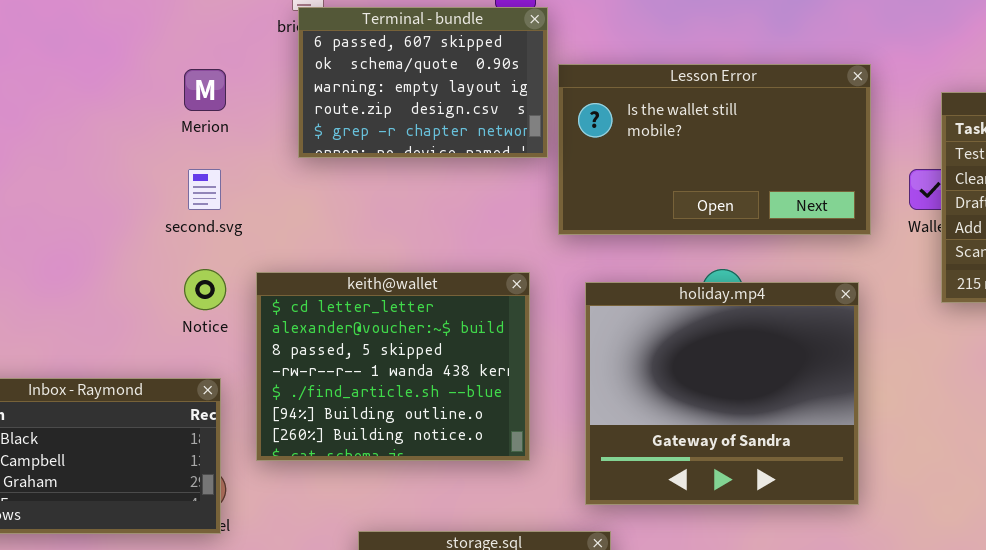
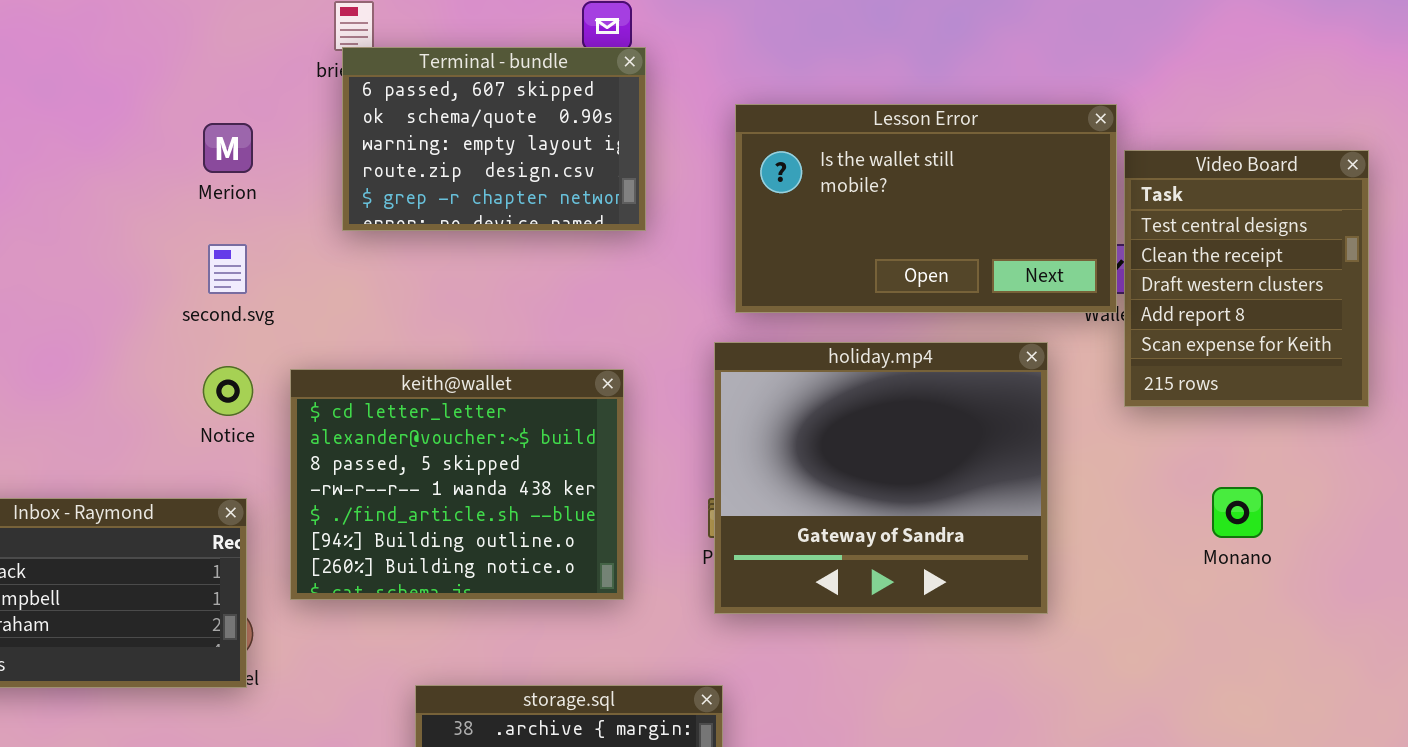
Lesson Error: [558,64,871,235] -> [735,104,1117,313], moved
holiday.mp4: [585,282,859,505] -> [714,342,1048,614], moved

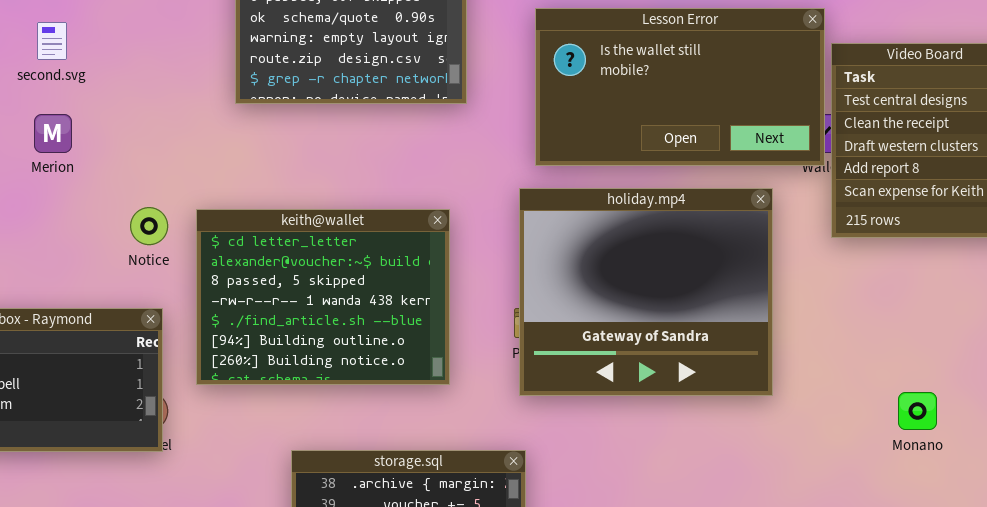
Merion: [203,123,253,173] -> [34,114,72,153], moved
second.svg: [208,244,247,294] -> [37,22,67,60], moved
Monano: [1212,487,1263,538] -> [898,392,937,430], moved

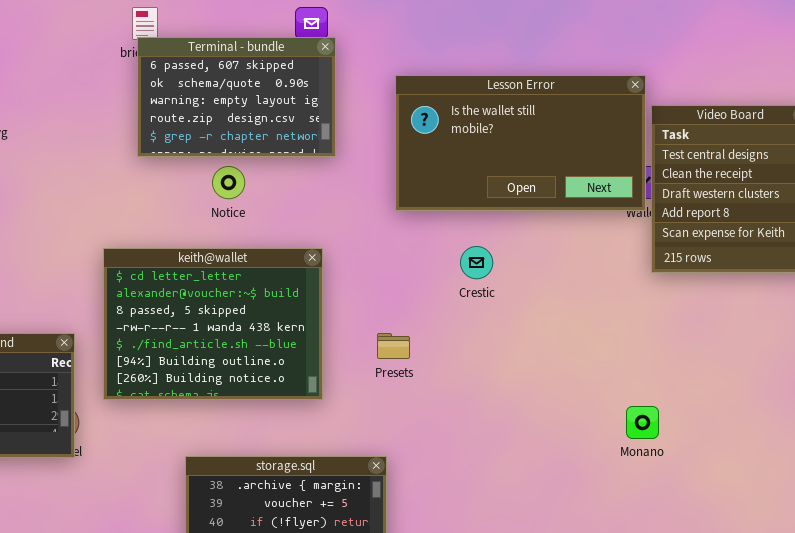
holiday.mp4: [519,188,773,396] -> none, closed
Notice: [130,207,168,245] -> [212,166,245,199], moved
Monano: [898,392,937,430] -> [626,406,659,439], moved

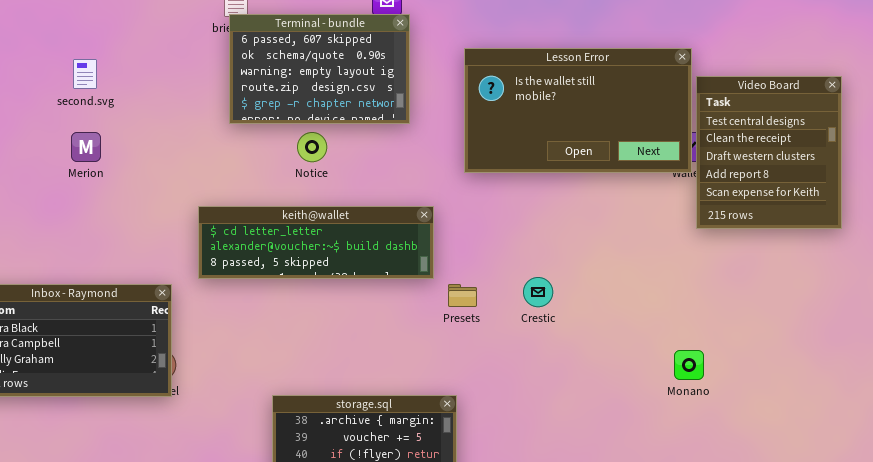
Crestic: [460,246,493,279] -> [523,277,553,307], moved
keith@wallet: [103,248,323,400] -> [198,206,434,279], resized

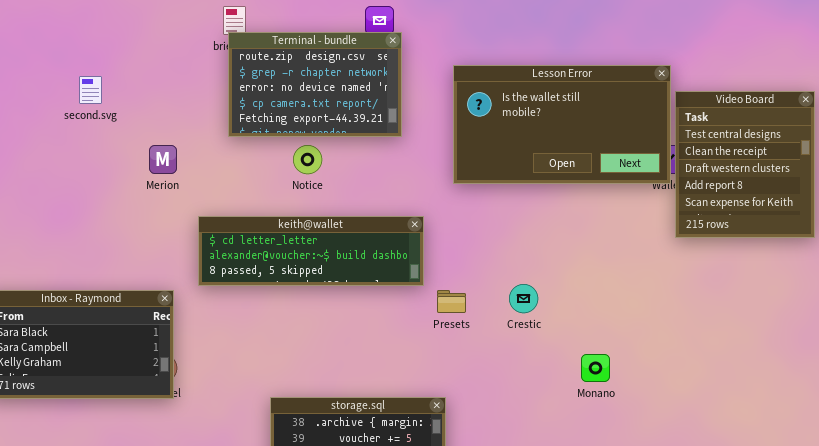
Terminal - bundle: [229,14,410,124] -> [228,32,402,137], scrolled down 3 rows
Merion: [71,132,101,162] -> [149,145,177,174], moved
Monano: [674,350,704,380] -> [581,354,610,382], moved

